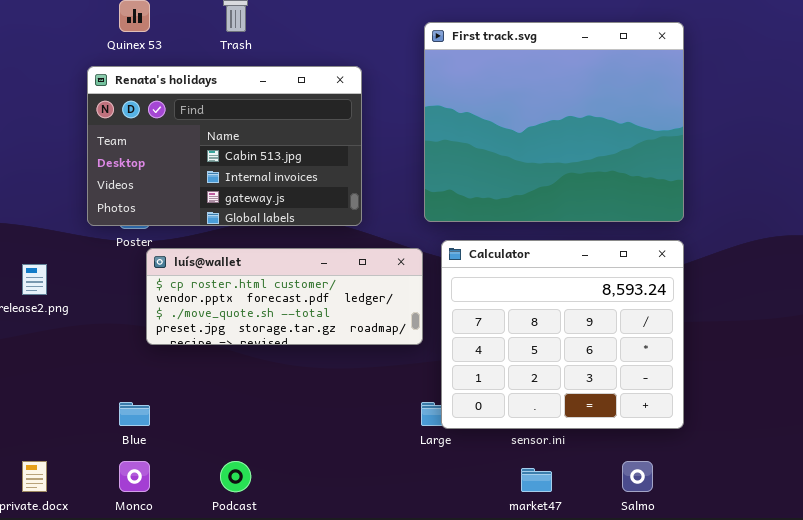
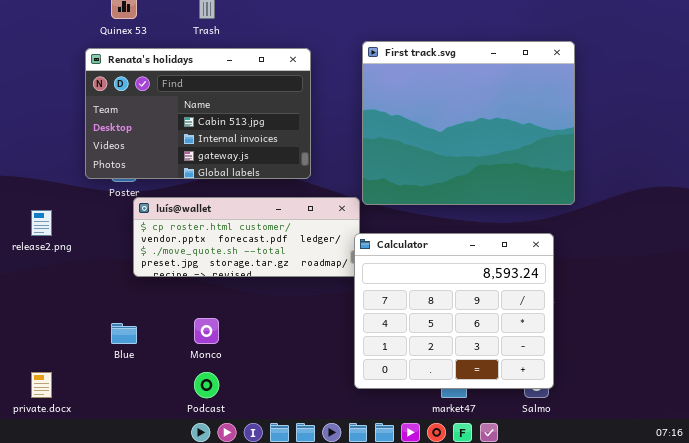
First track.svg: [424,22,684,222] -> [362,41,575,205], moved
Calculator: [441,240,684,429] -> [354,233,554,389], moved
Monco: [119,461,150,492] -> [194,318,219,344], moved

